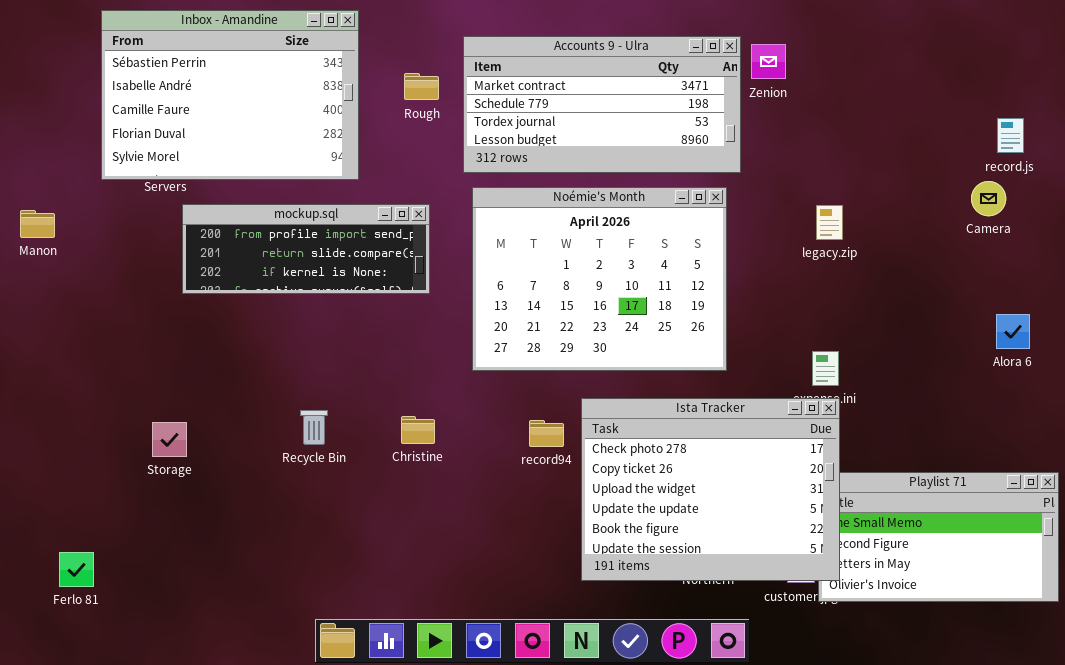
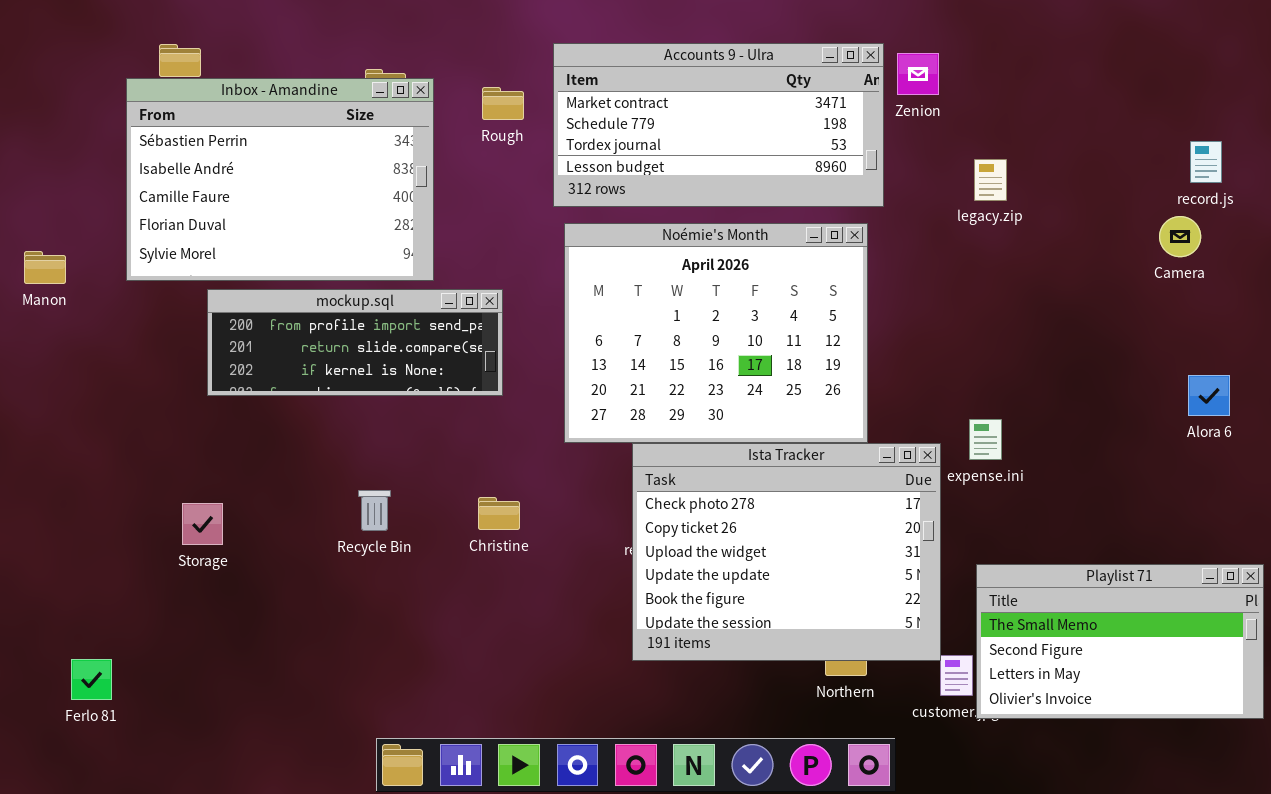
Inbox - Amandine: [101,10,359,180] -> [126,78,434,281], moved
mockup.sql: [182,204,430,294] -> [207,289,503,396], moved
legacy.zip: [816,205,843,240] -> [974,159,1007,201], moved
Ista Tracker: [581,398,840,581] -> [632,443,941,661], moved

